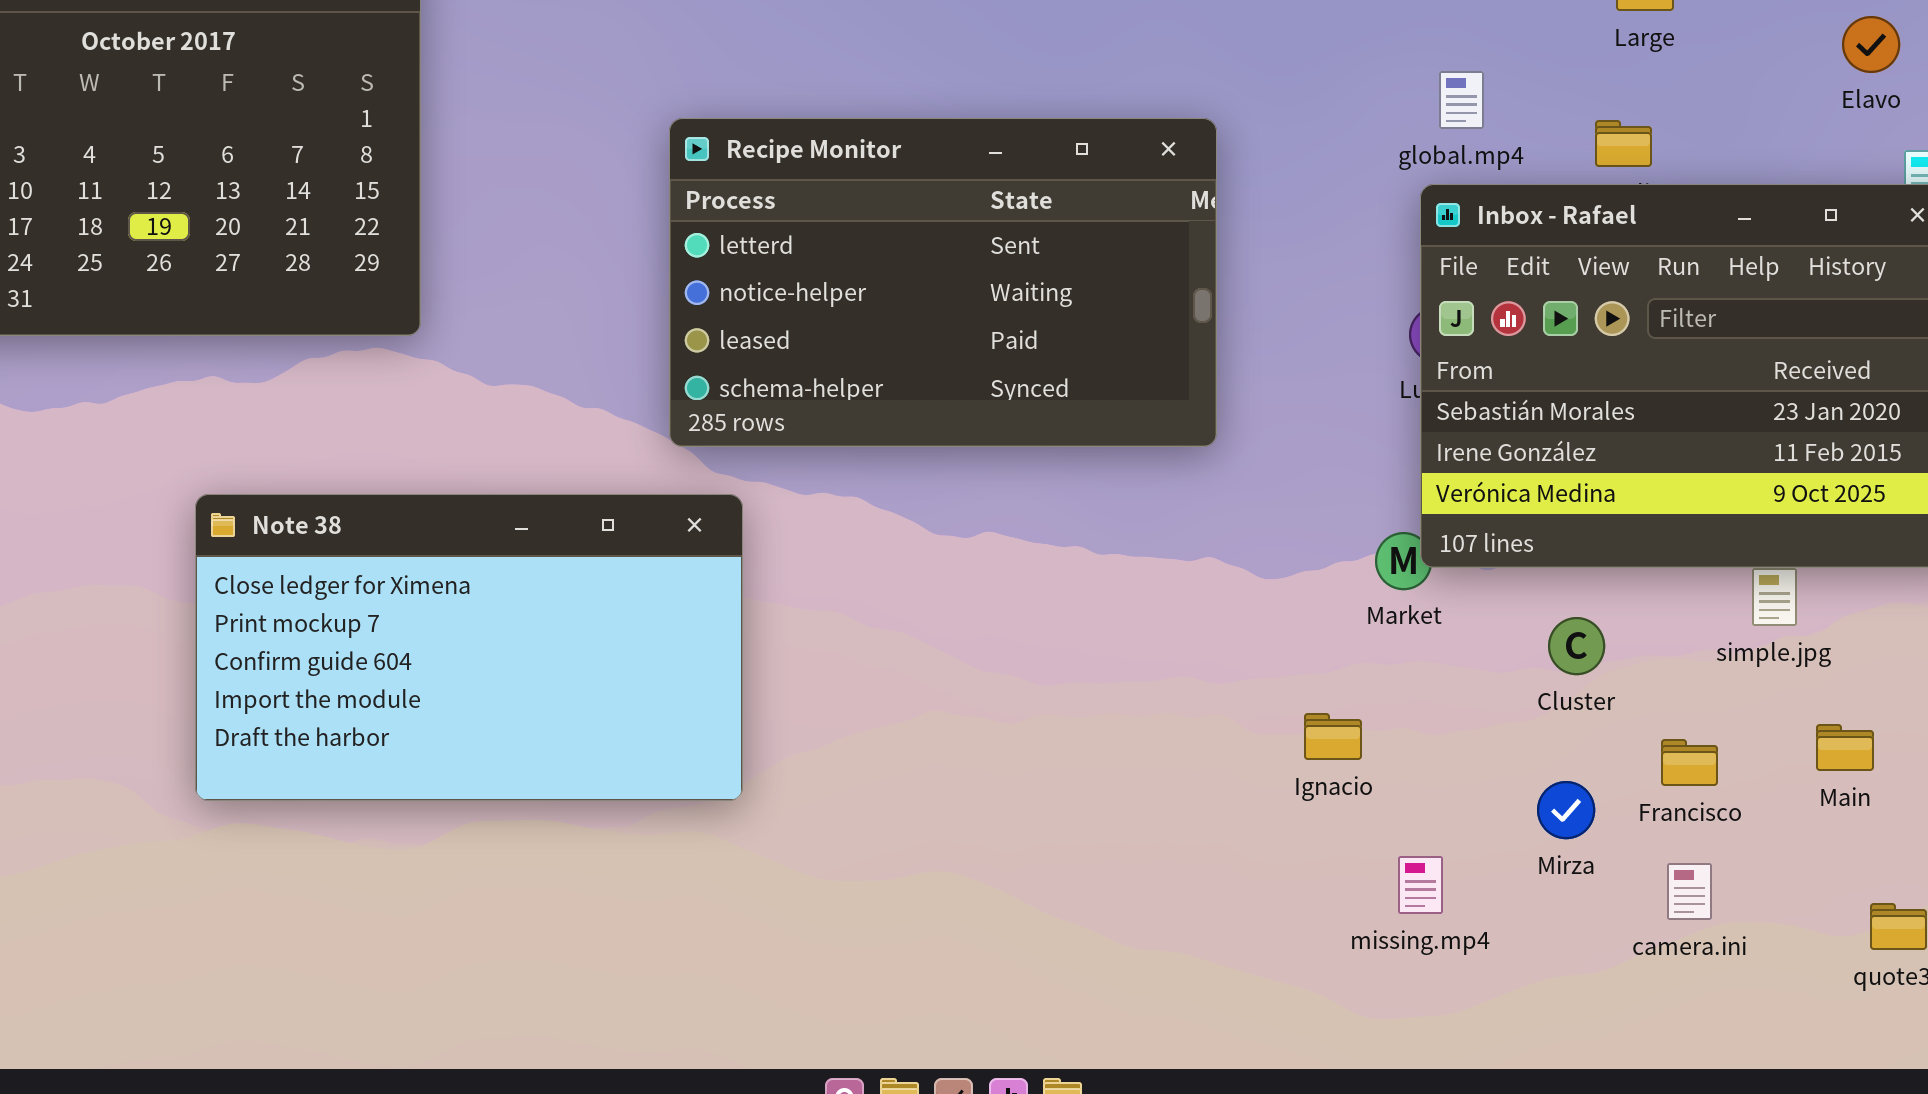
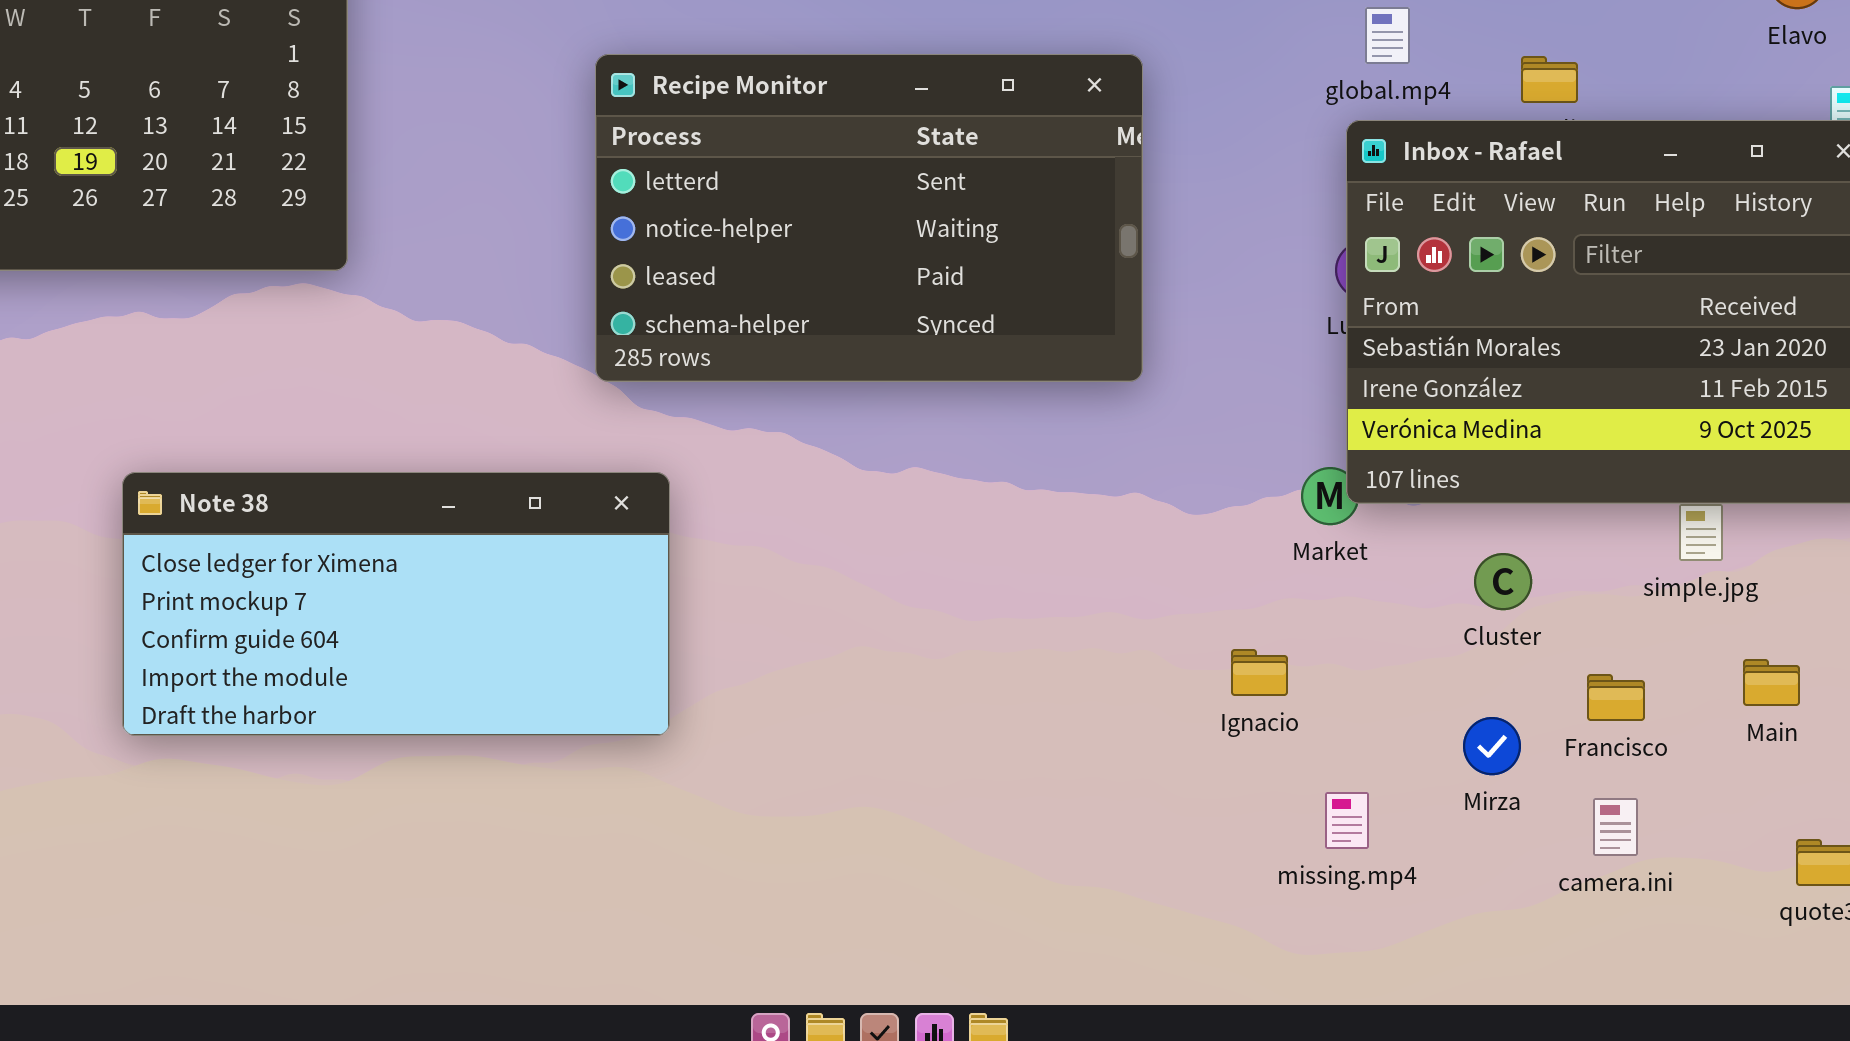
Note 38: [195,494,743,801] -> [122,472,670,736], resized

